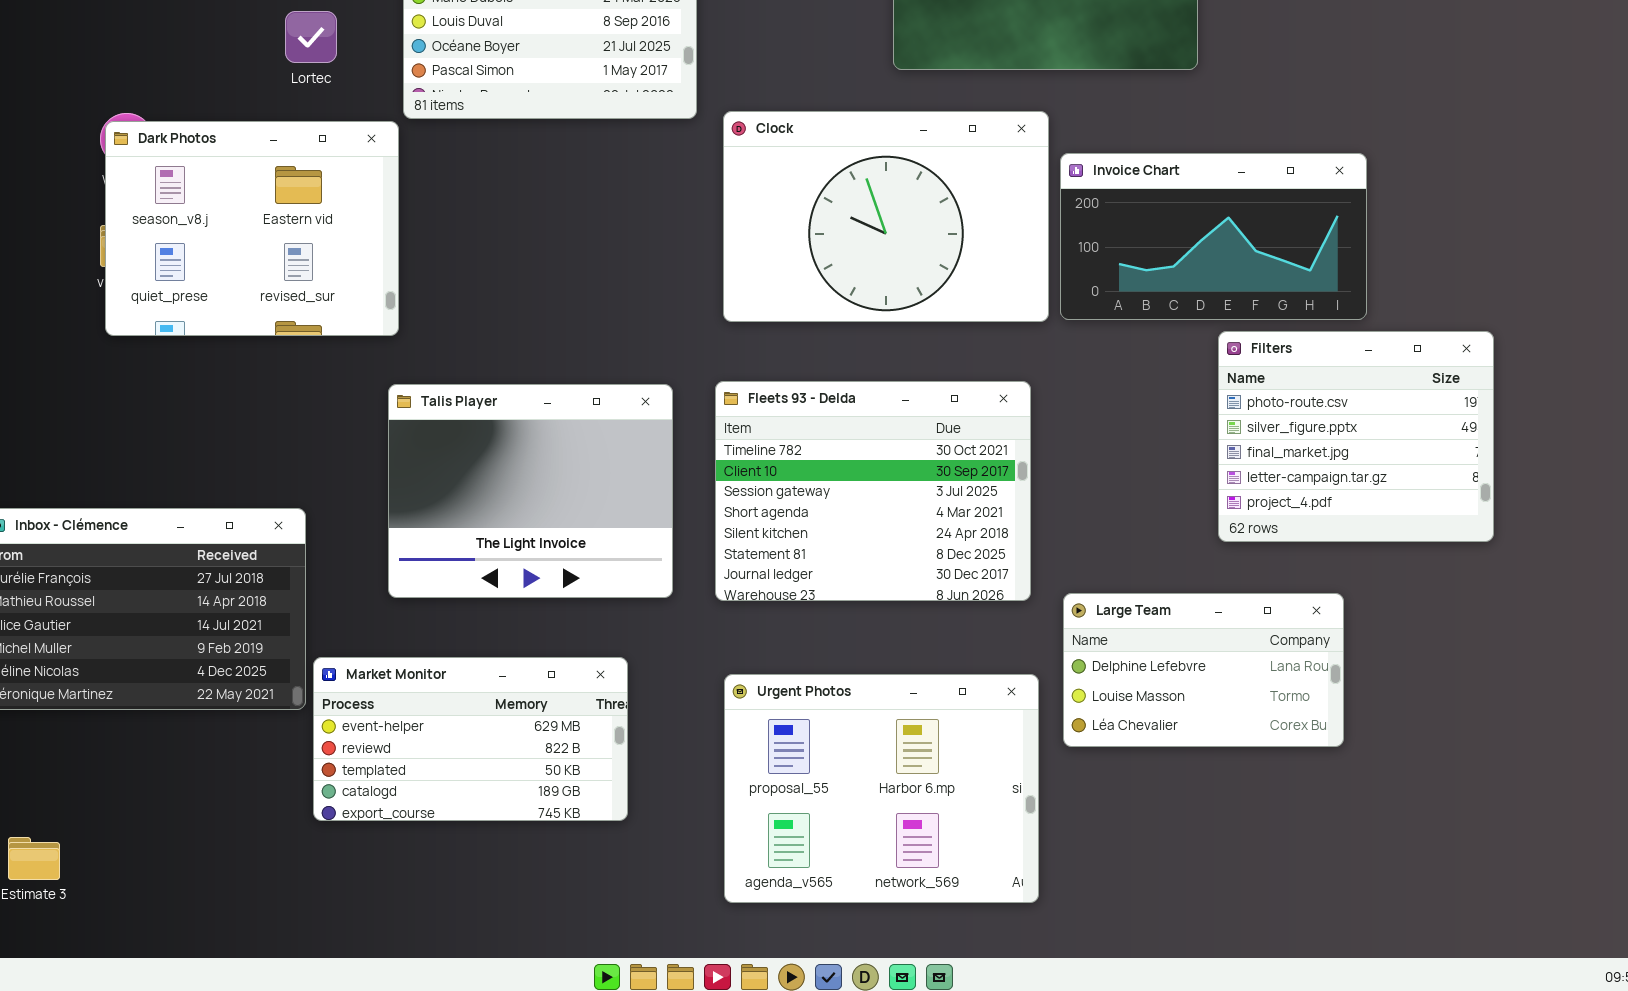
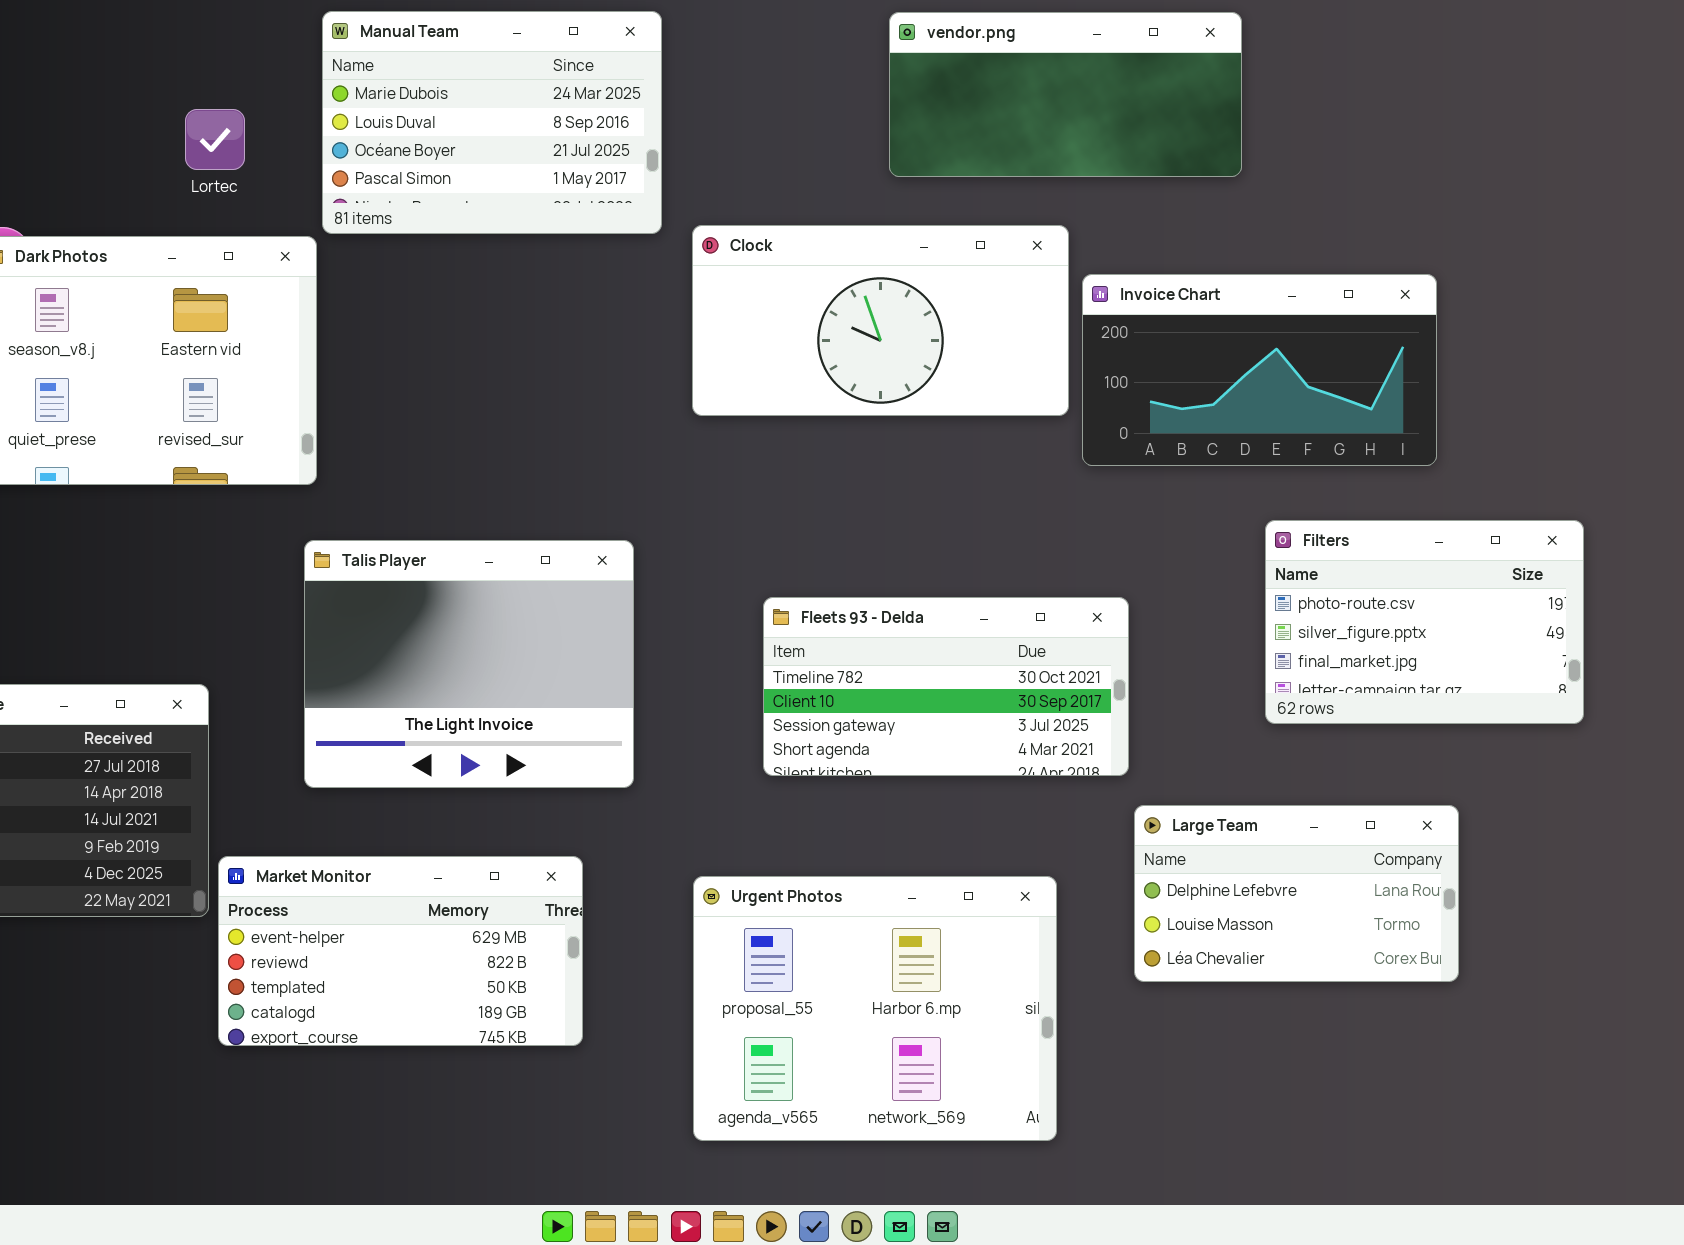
Clock: [723,111,1049,322] -> [692,225,1069,416], resized
Filters: [1218,331,1494,542] -> [1265,520,1584,724], resized
Fleets 93 - Delda: [715,381,1031,601] -> [763,597,1129,776], moved, resized
Large Team: [1063,593,1344,747] -> [1134,805,1459,982], moved

